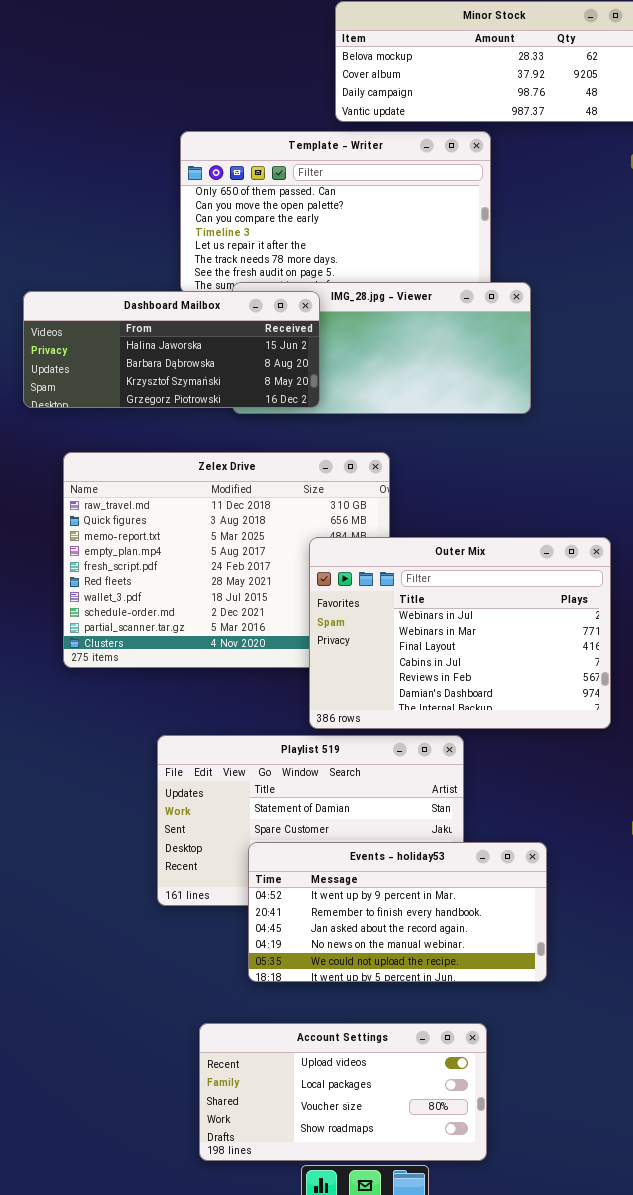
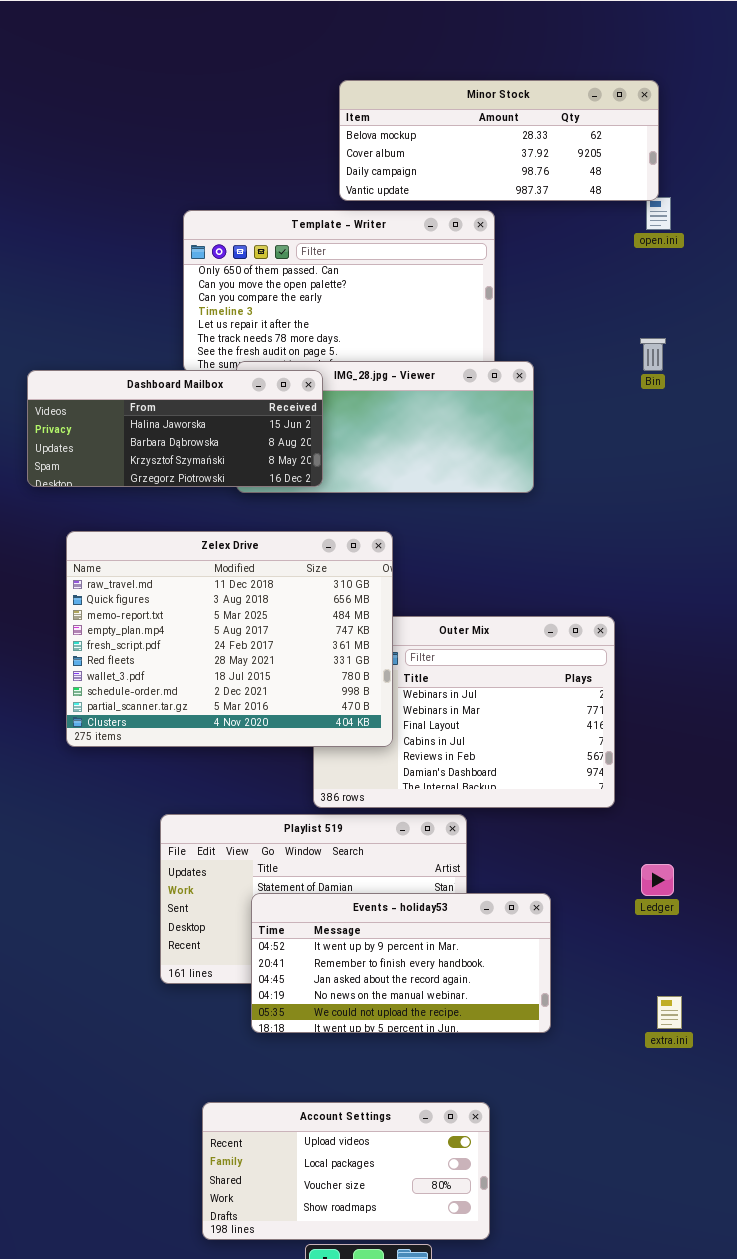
Zelex Drive: [63,452,390,668] -> [66,531,393,747], raised
Events - holiday53: [248,842,547,982] -> [251,893,551,1033], moved

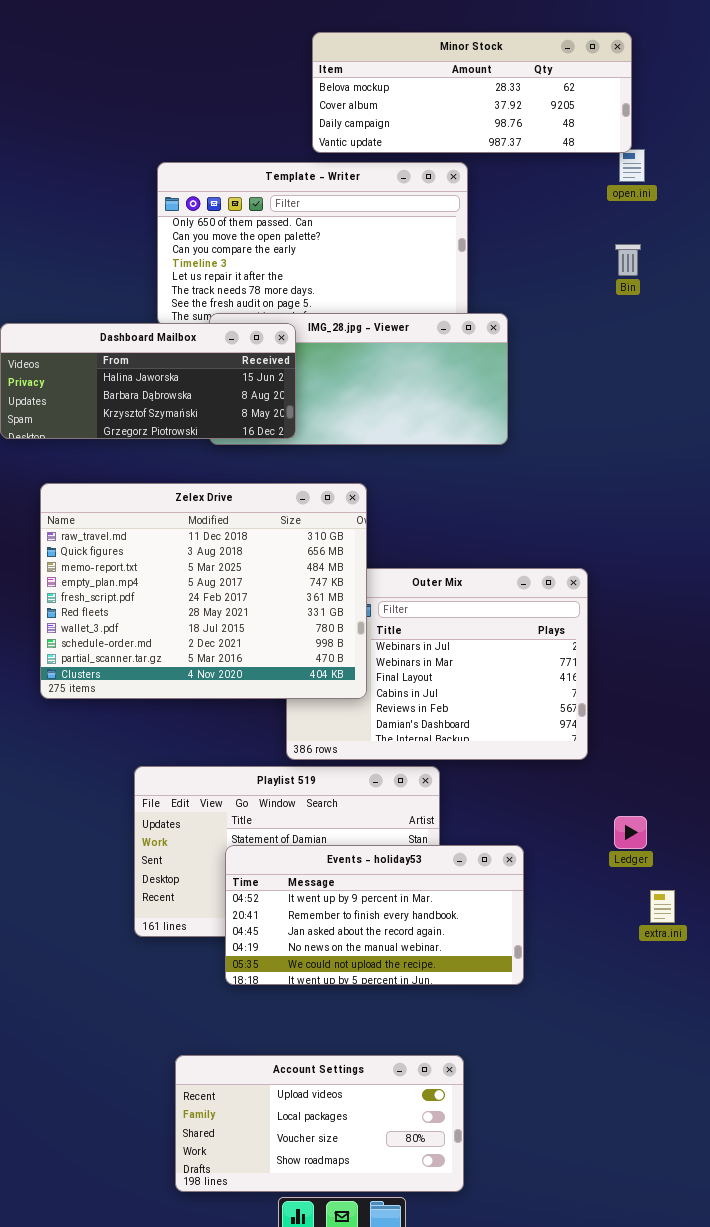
Bin: [640,338,666,371] -> [615,244,641,276], moved
extra.ini: [657,996,682,1029] -> [650,890,675,923], moved

